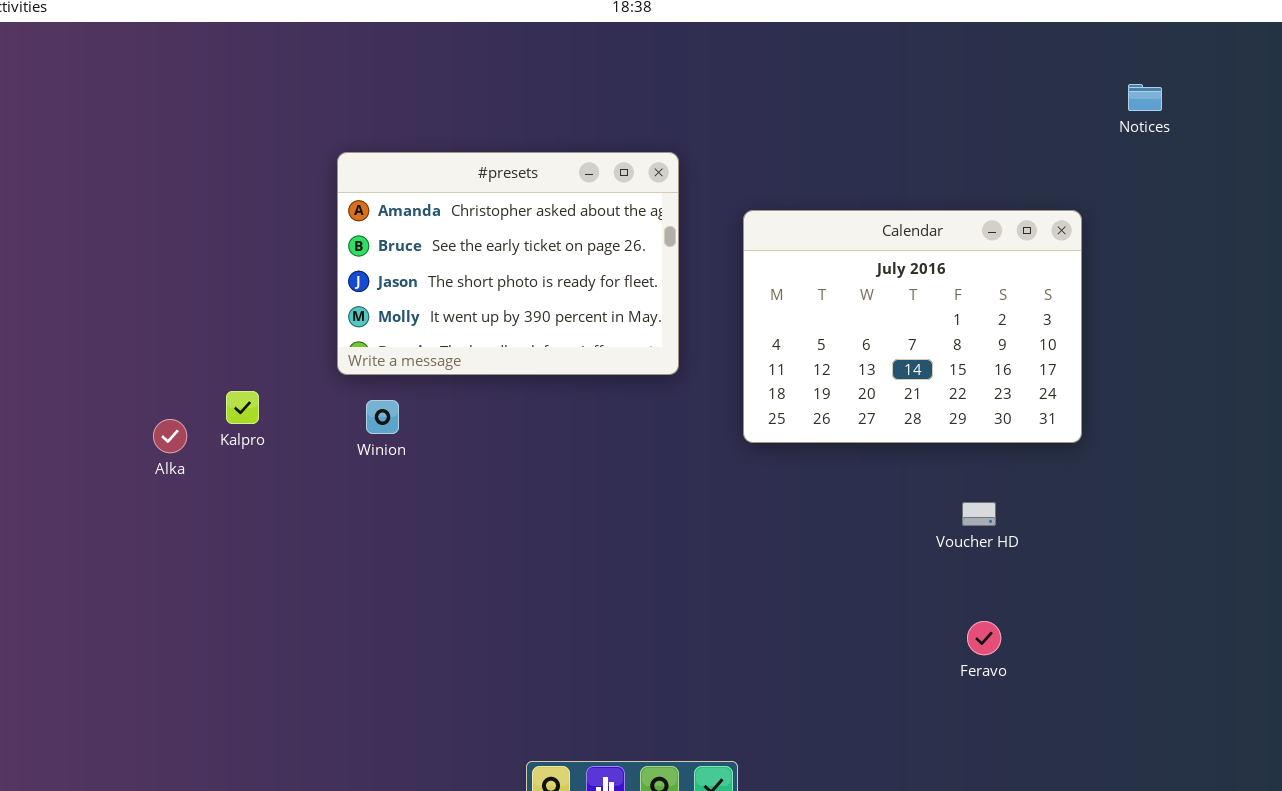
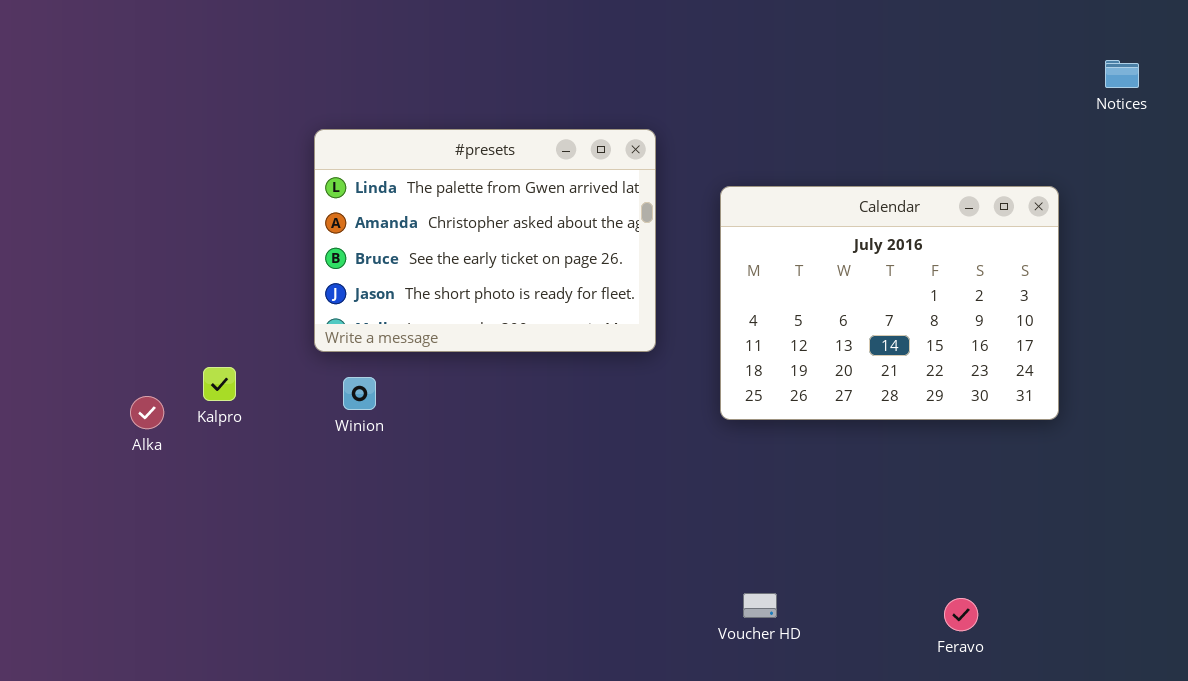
#presets: [337,152,679,375] -> [314,129,656,352], scrolled up 1 row
Voucher HD: [962,502,996,526] -> [743,593,777,618], moved

